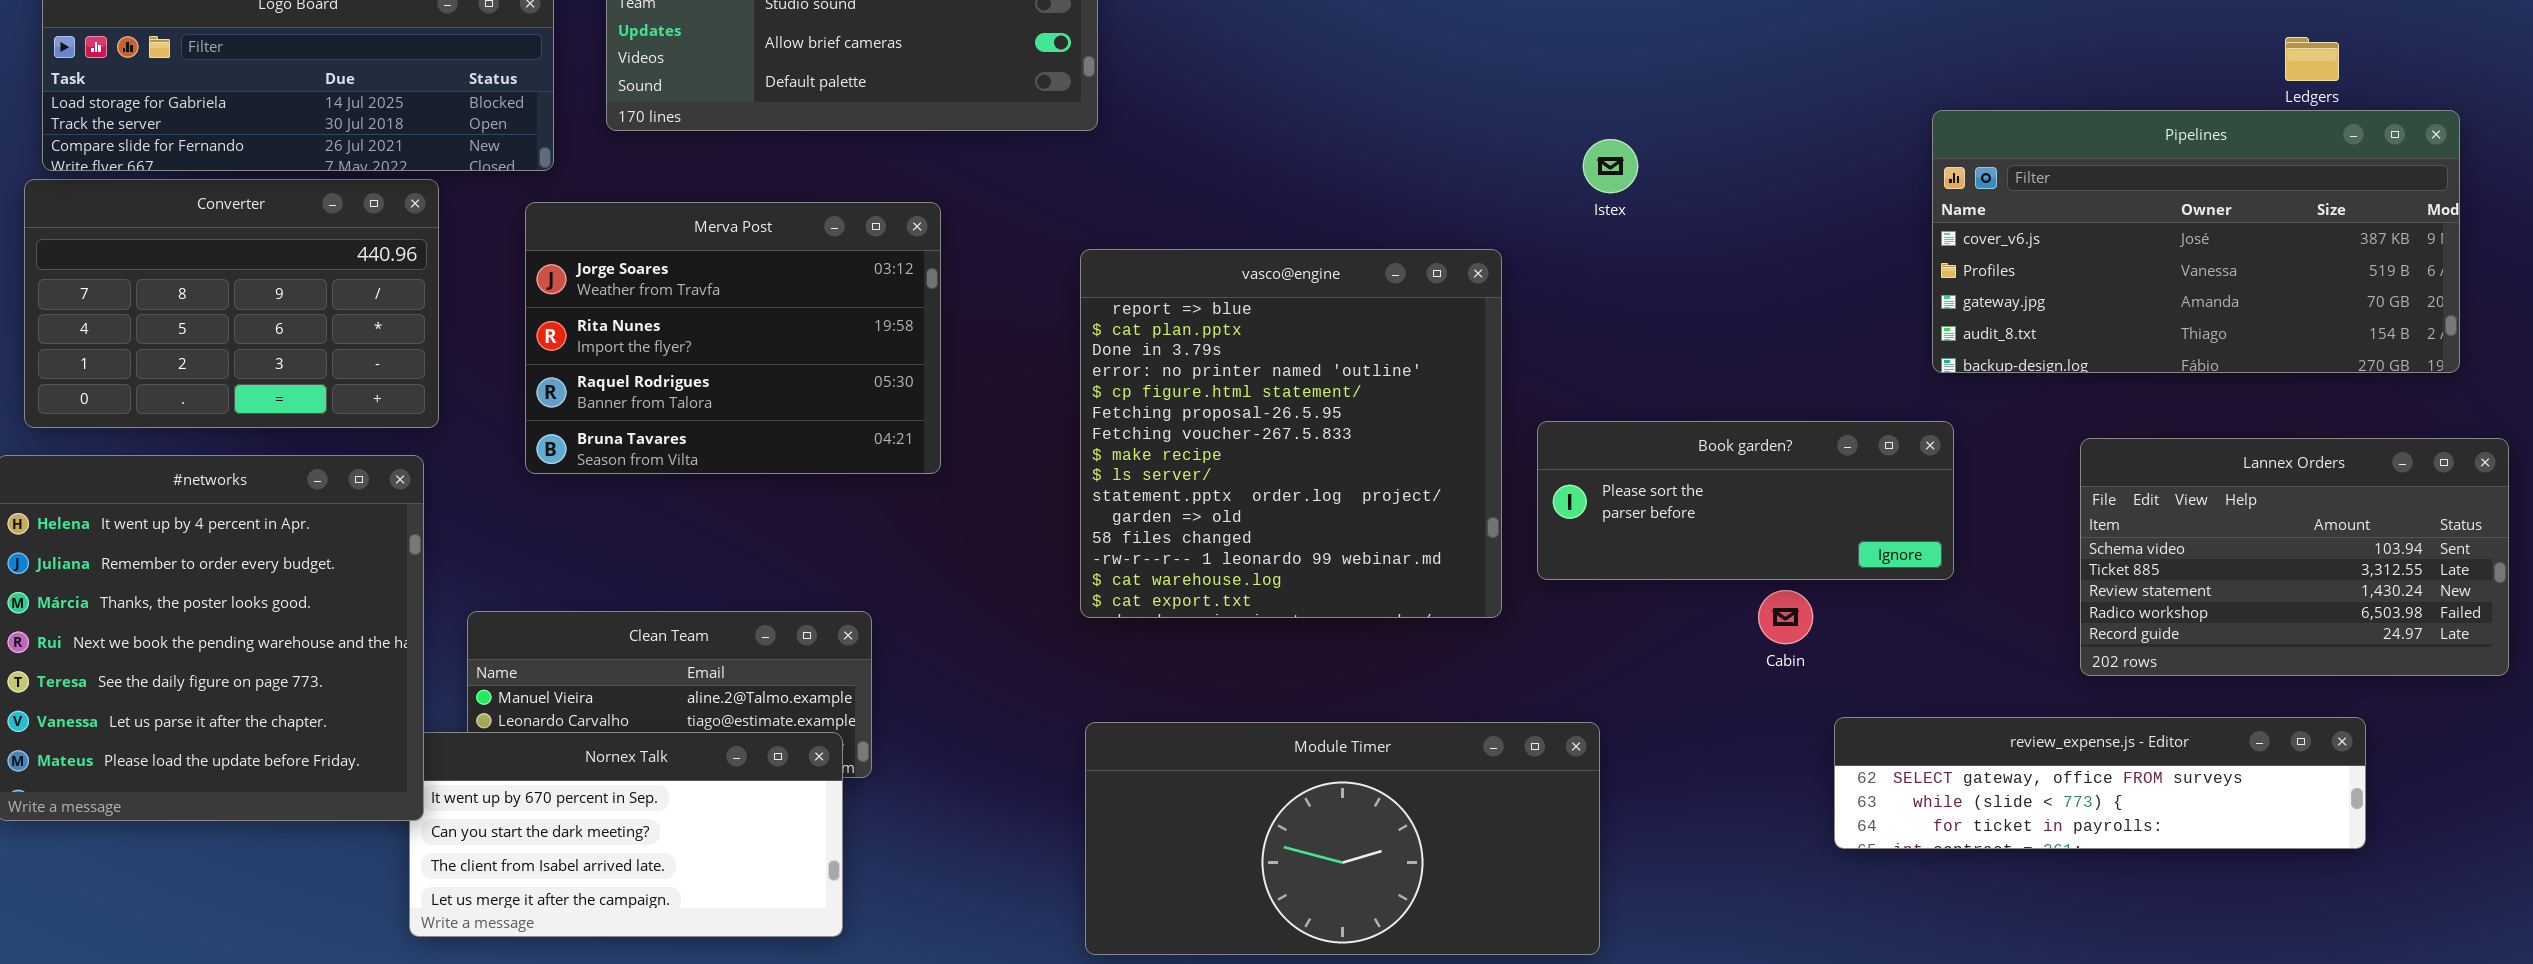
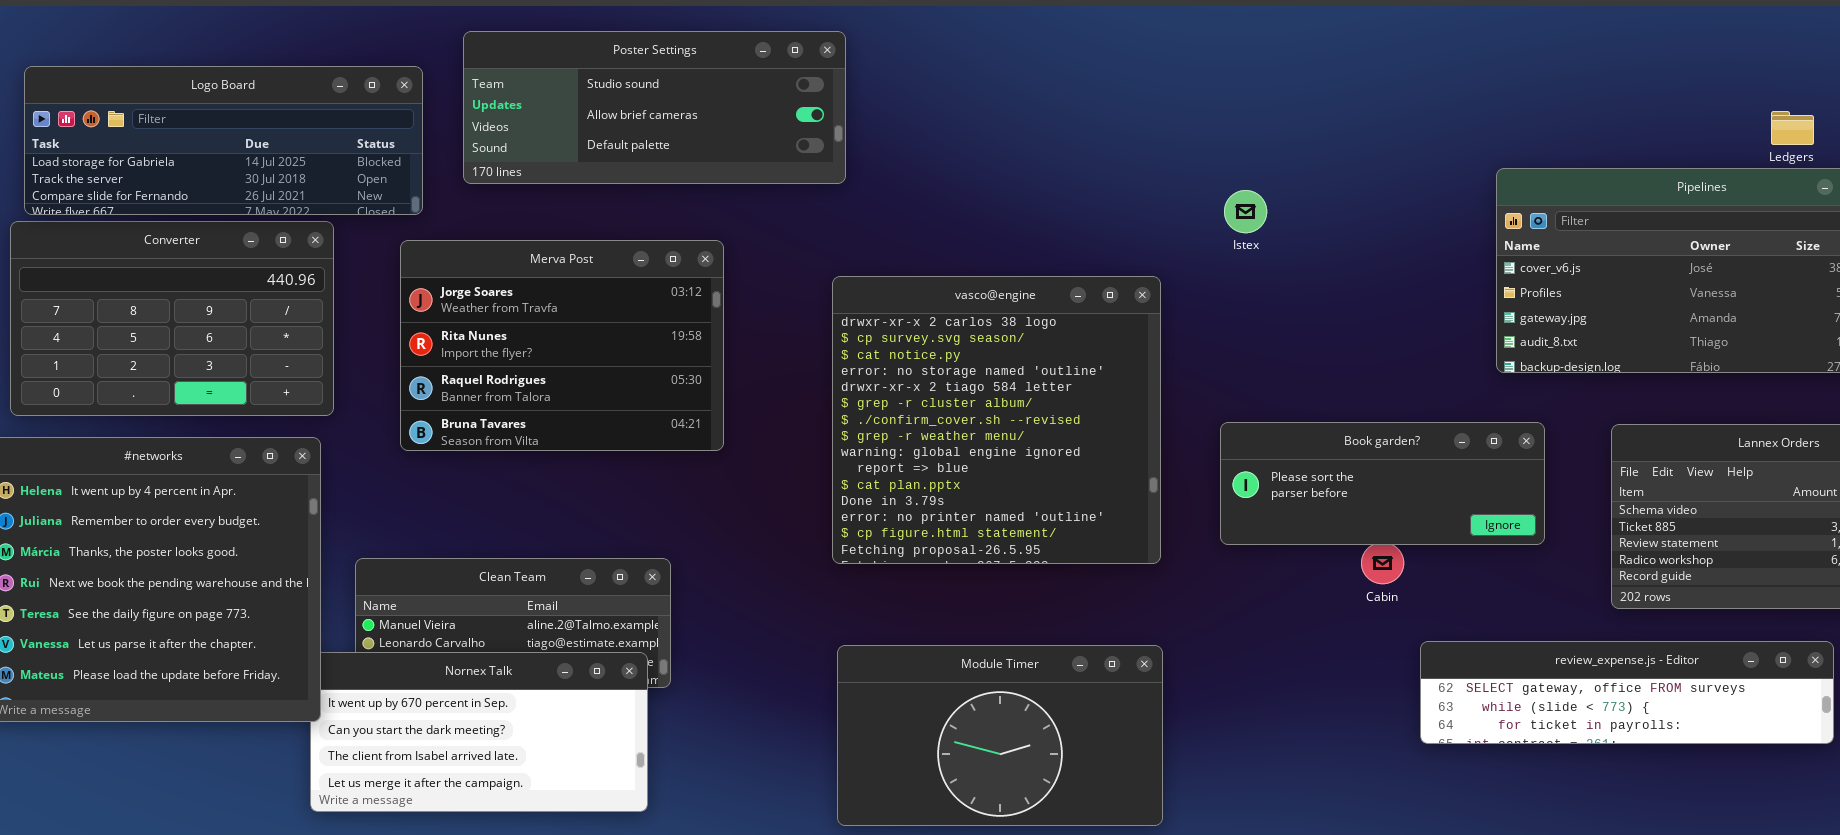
vasco@engine: [1080,249,1502,618] -> [832,276,1161,564], scrolled up 9 rows
Book garden?: [1537,421,1954,580] -> [1220,422,1545,545], moved
Module Timer: [1085,722,1600,955] -> [837,645,1163,826], resized

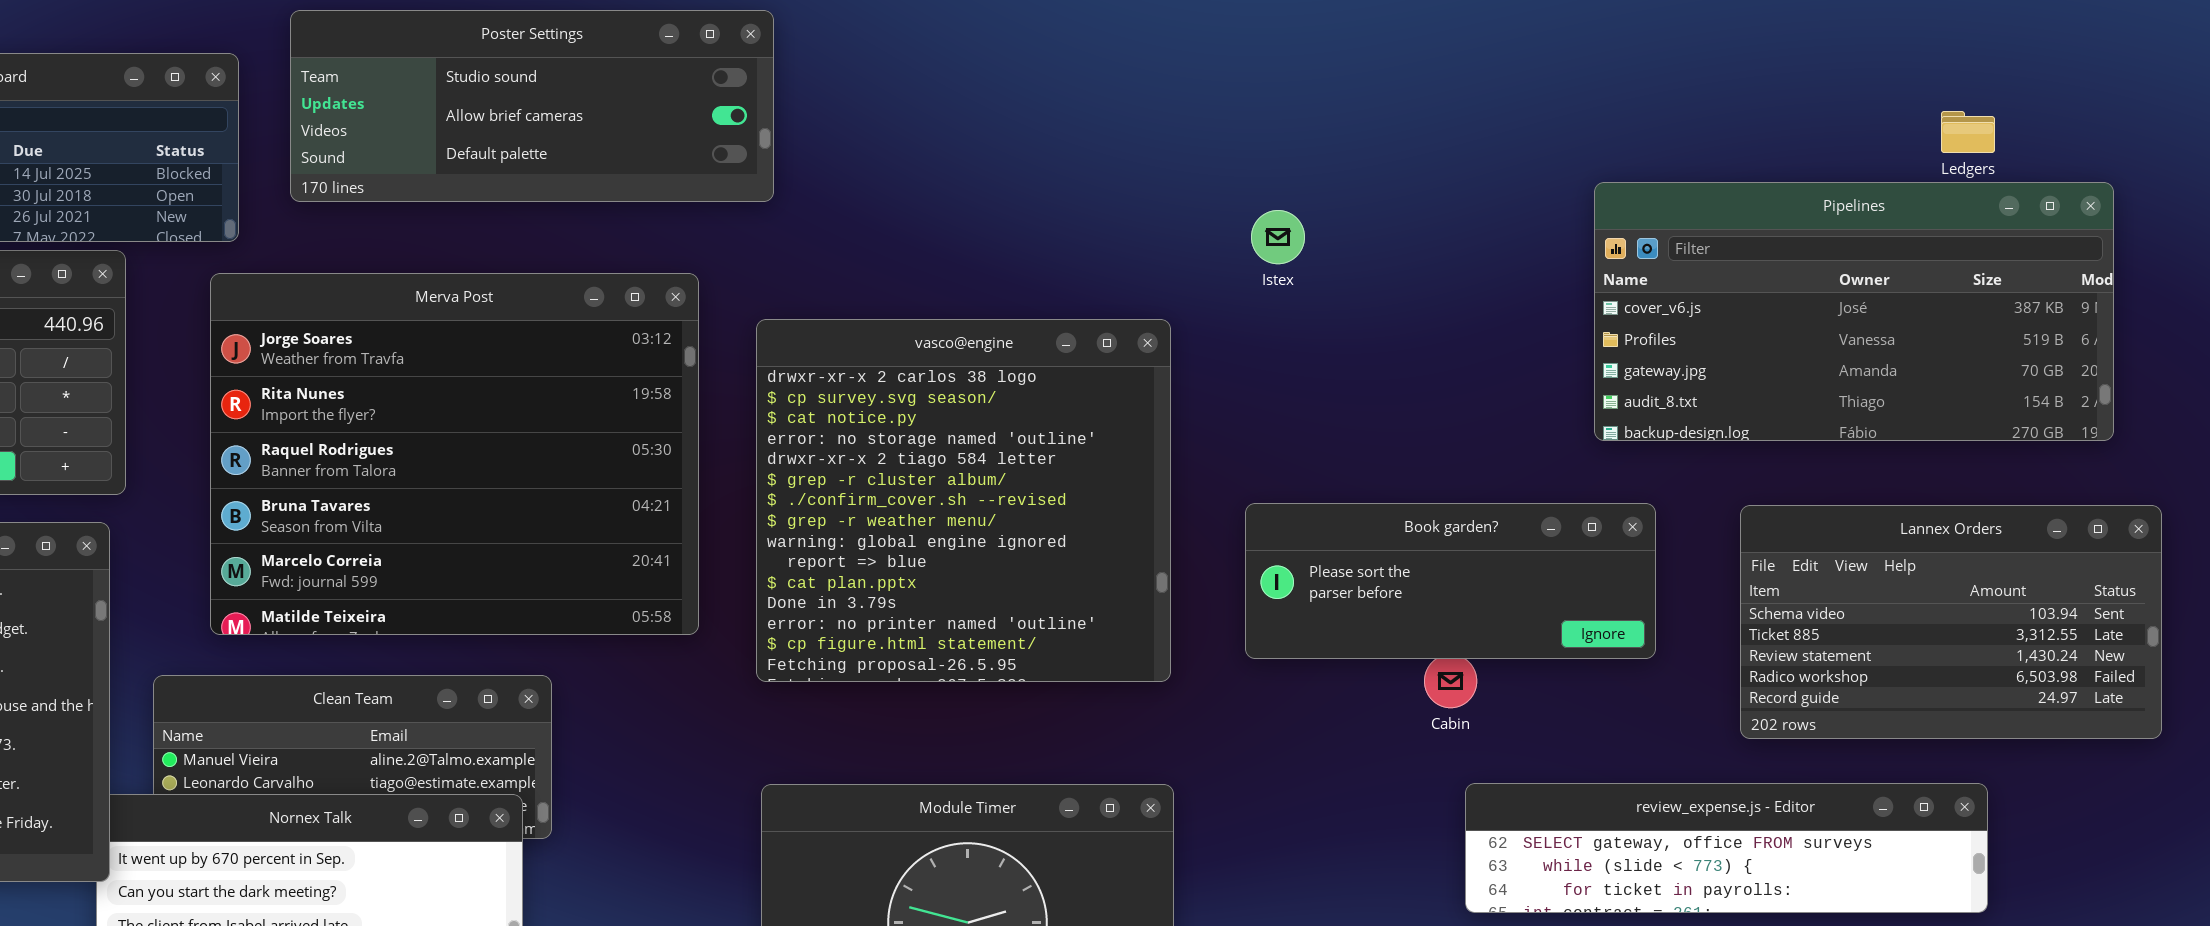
Merva Post: [400,240,724,451] -> [210,273,699,635], resized
review_expense.js - Editor: [1420,641,1834,744] -> [1465,783,1988,913], moved

